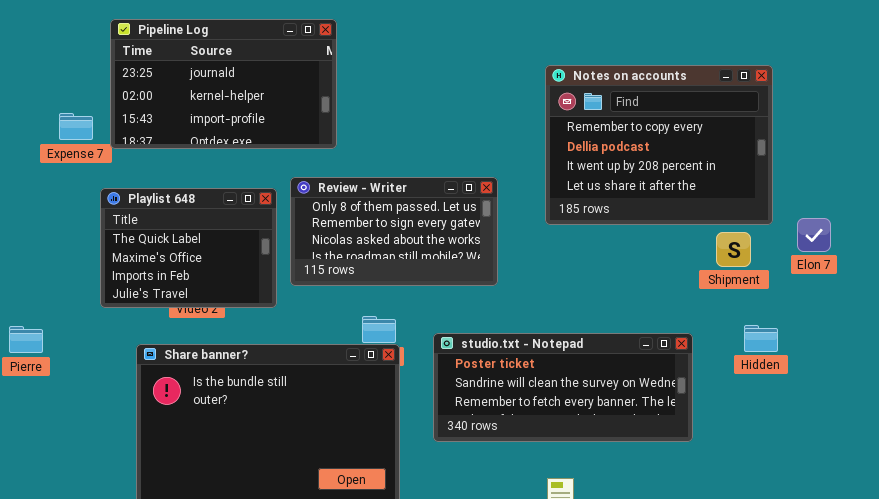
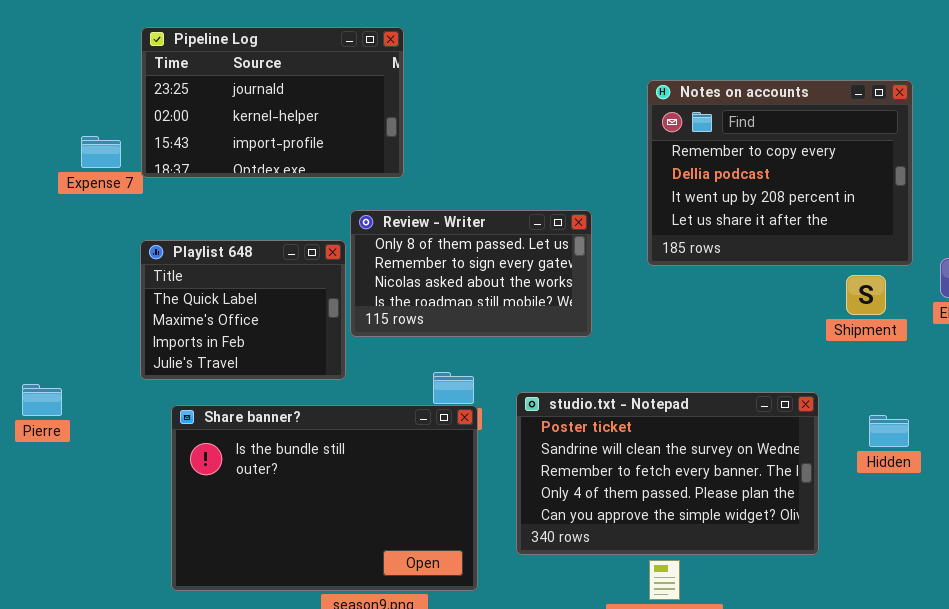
Playlist 648: [100,188,277,308] -> [140,240,346,380], moved
Hidden: [744,325,778,352] -> [869,415,909,447], moved
studio.txt - Notepad: [433,333,693,442] -> [516,392,819,555], resized

